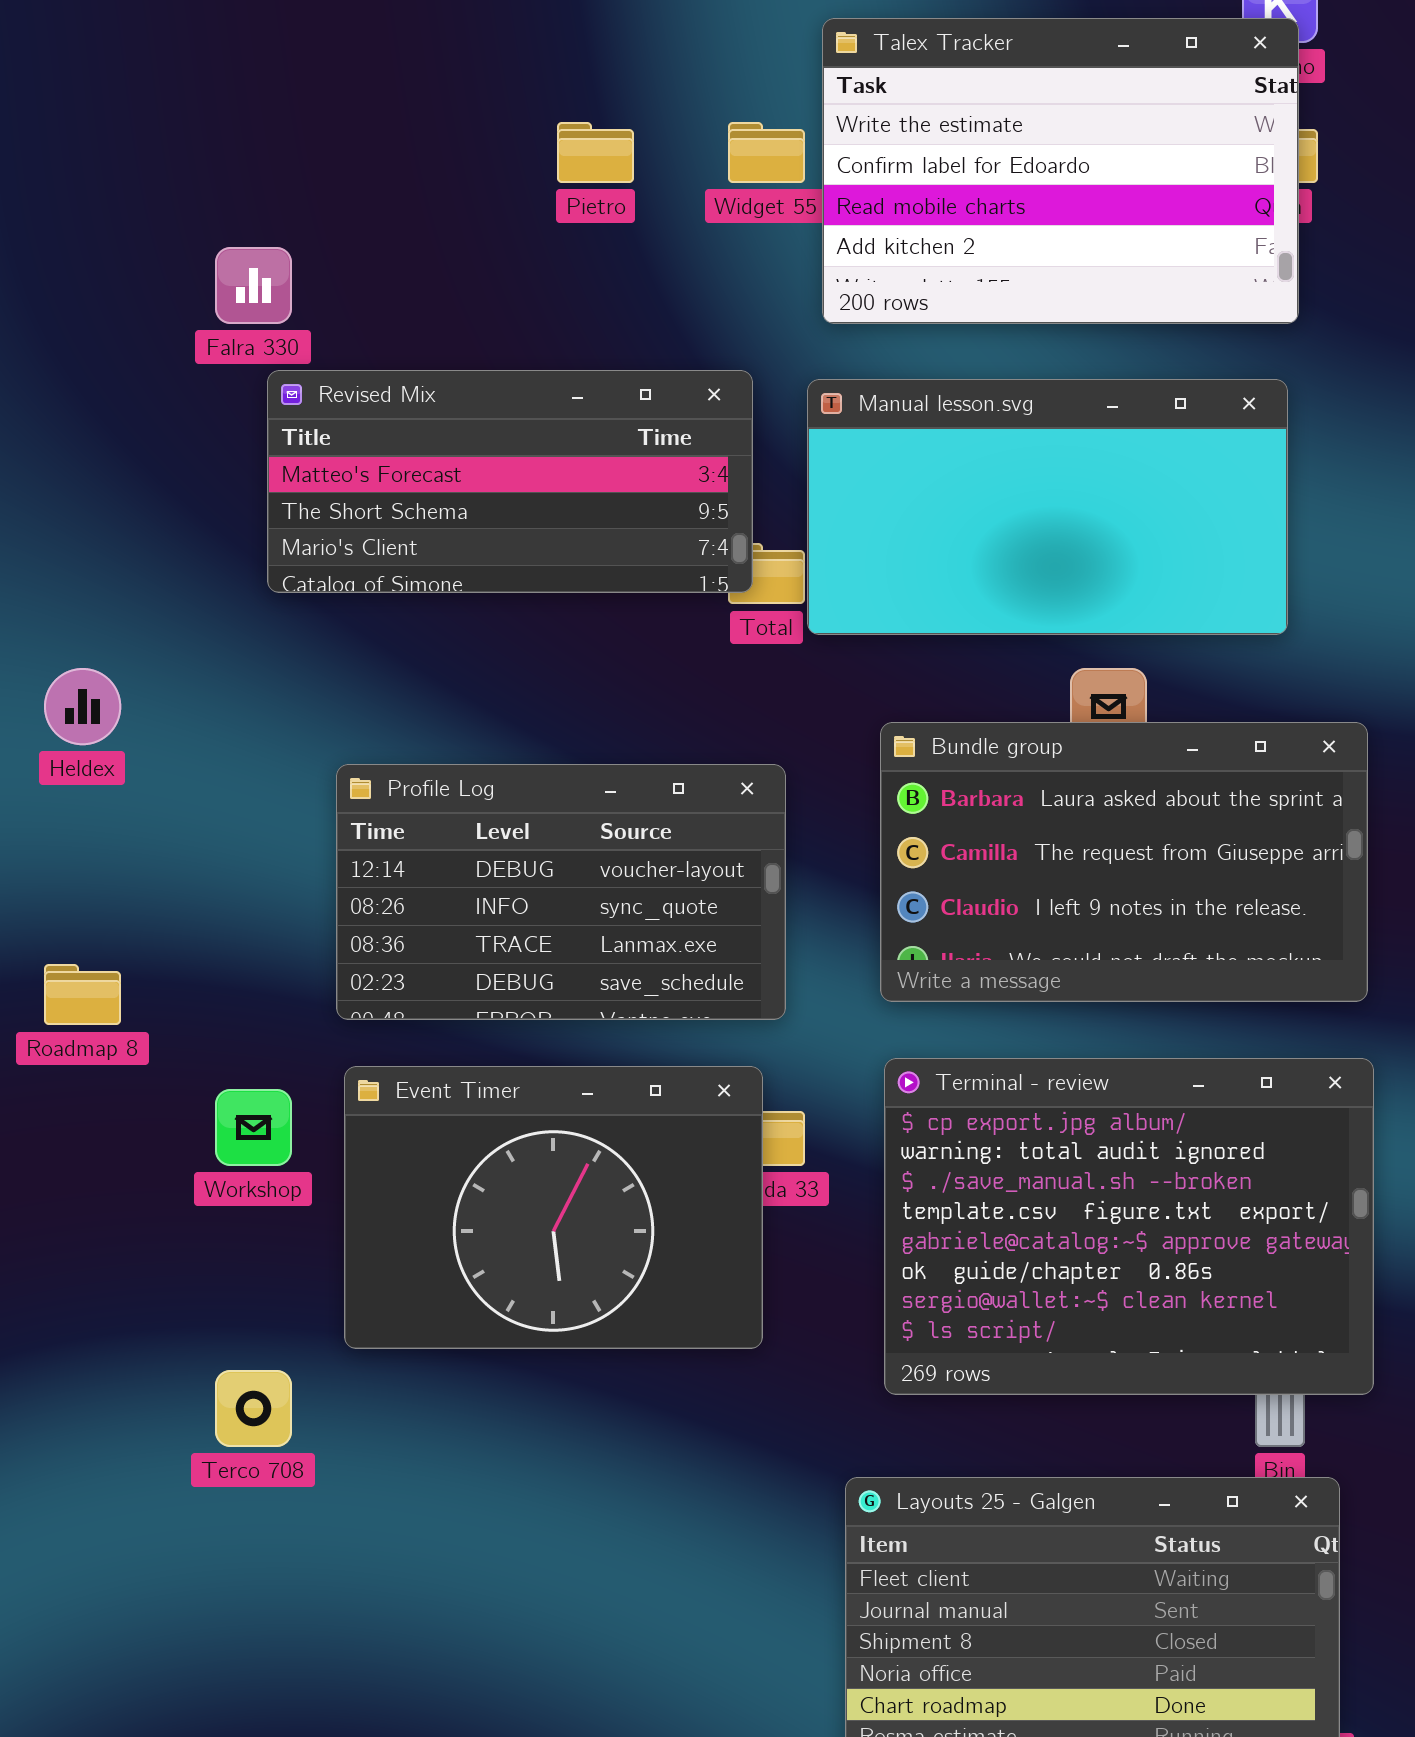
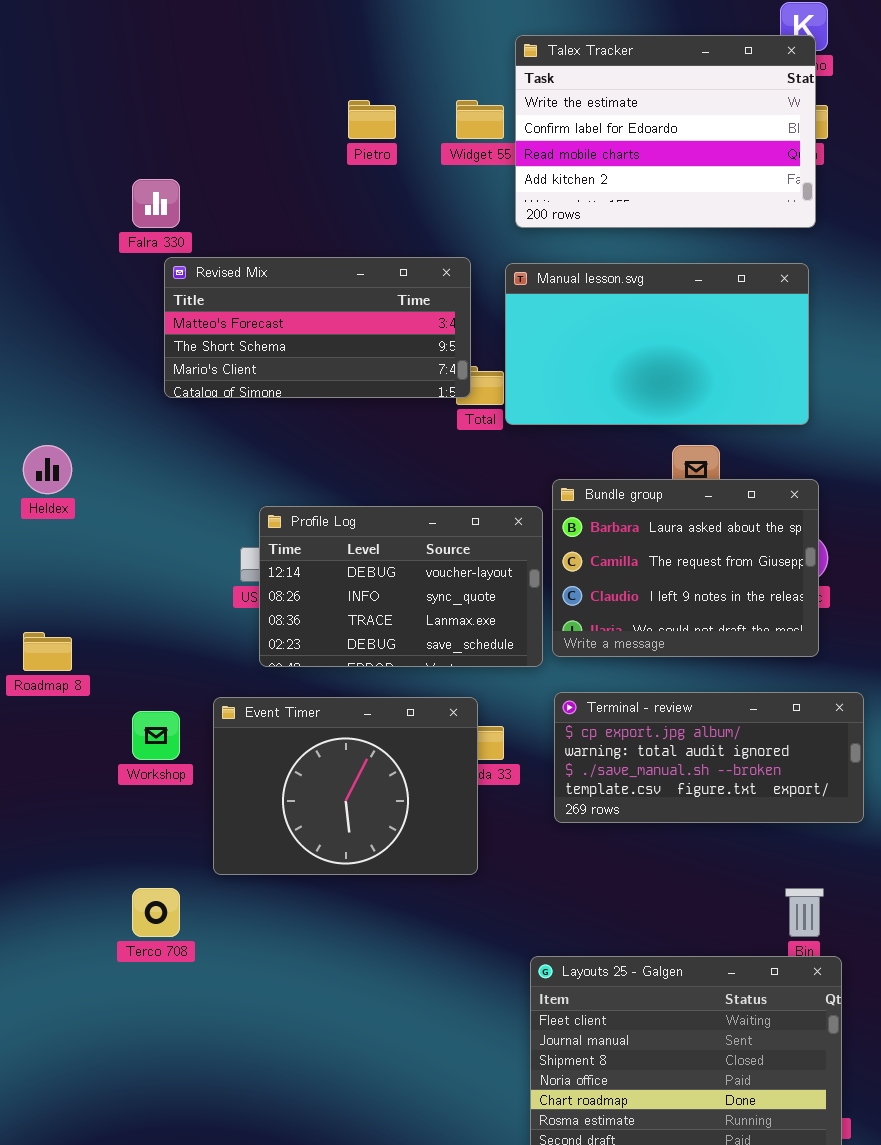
Bundle group: [880,722,1368,1002] -> [552,479,819,657], resized
Profile Log: [336,764,786,1020] -> [259,506,543,667], moved
Terminal - review: [884,1058,1374,1395] -> [554,692,864,823], resized

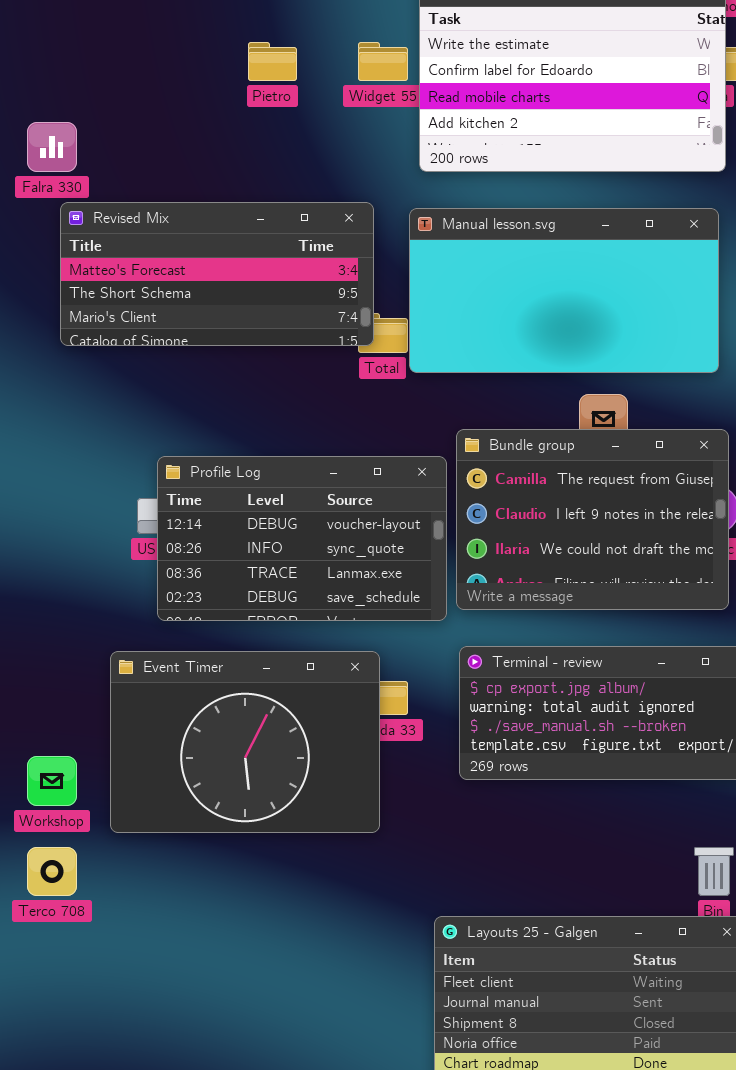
Bundle group: [552,479,819,657] -> [456,429,729,610], scrolled down 1 row
Workshop: [132,711,180,760] -> [27,756,77,806], moved

